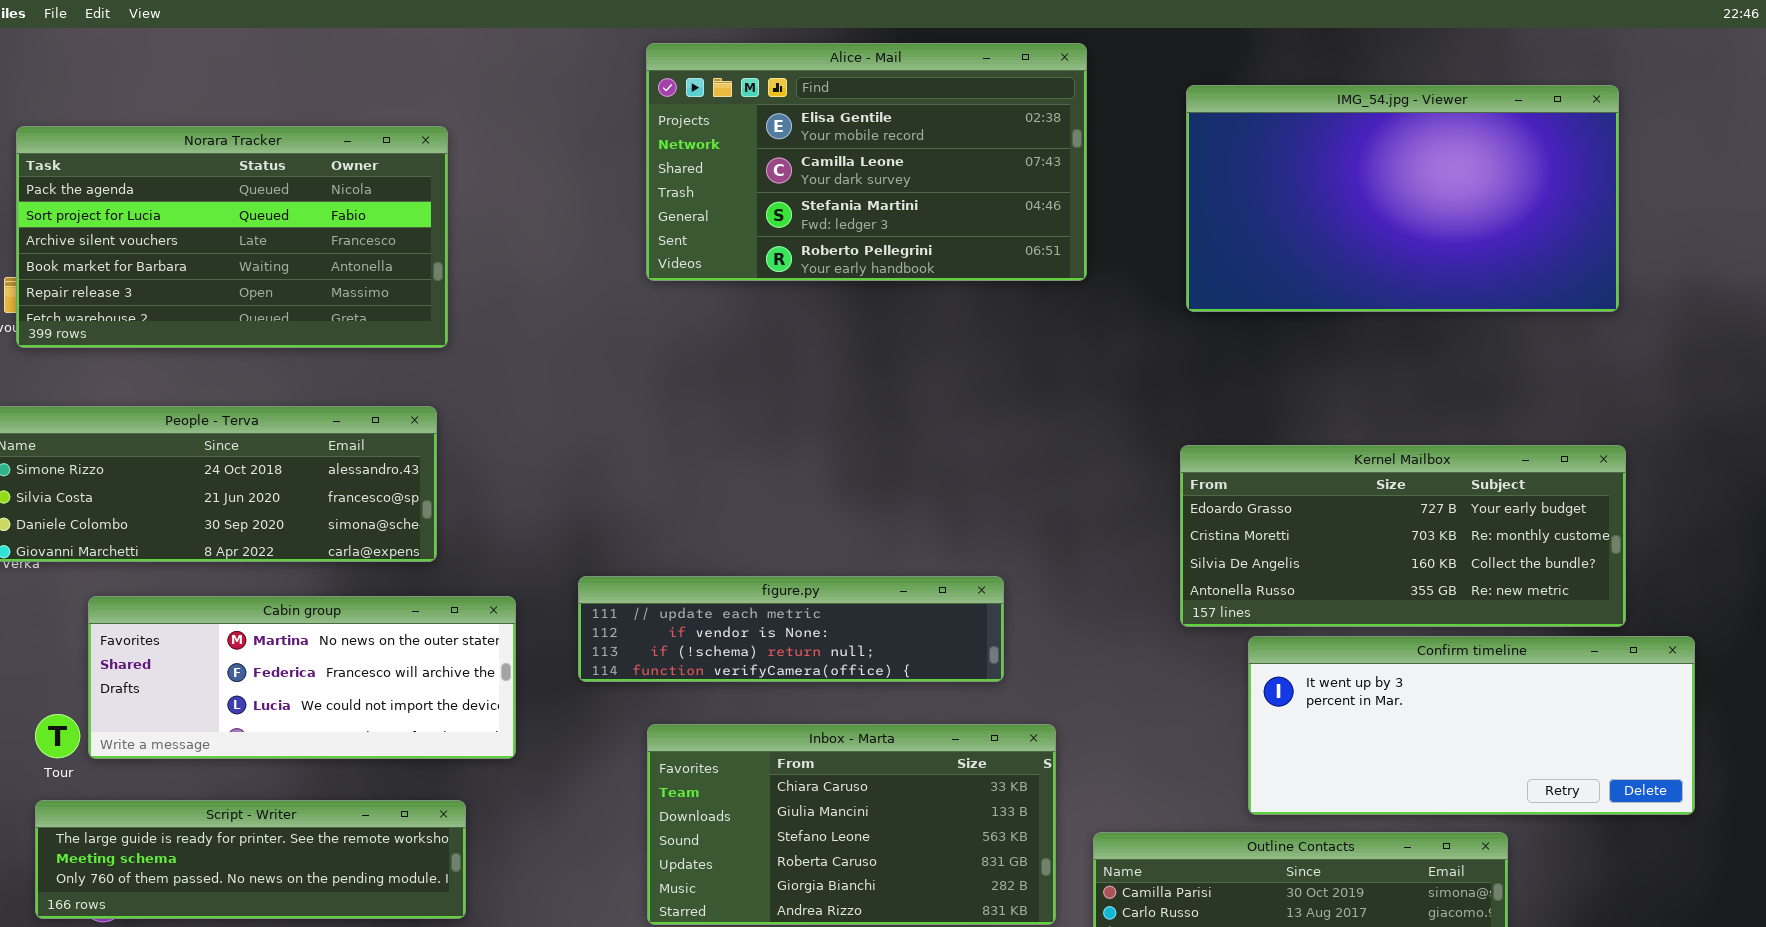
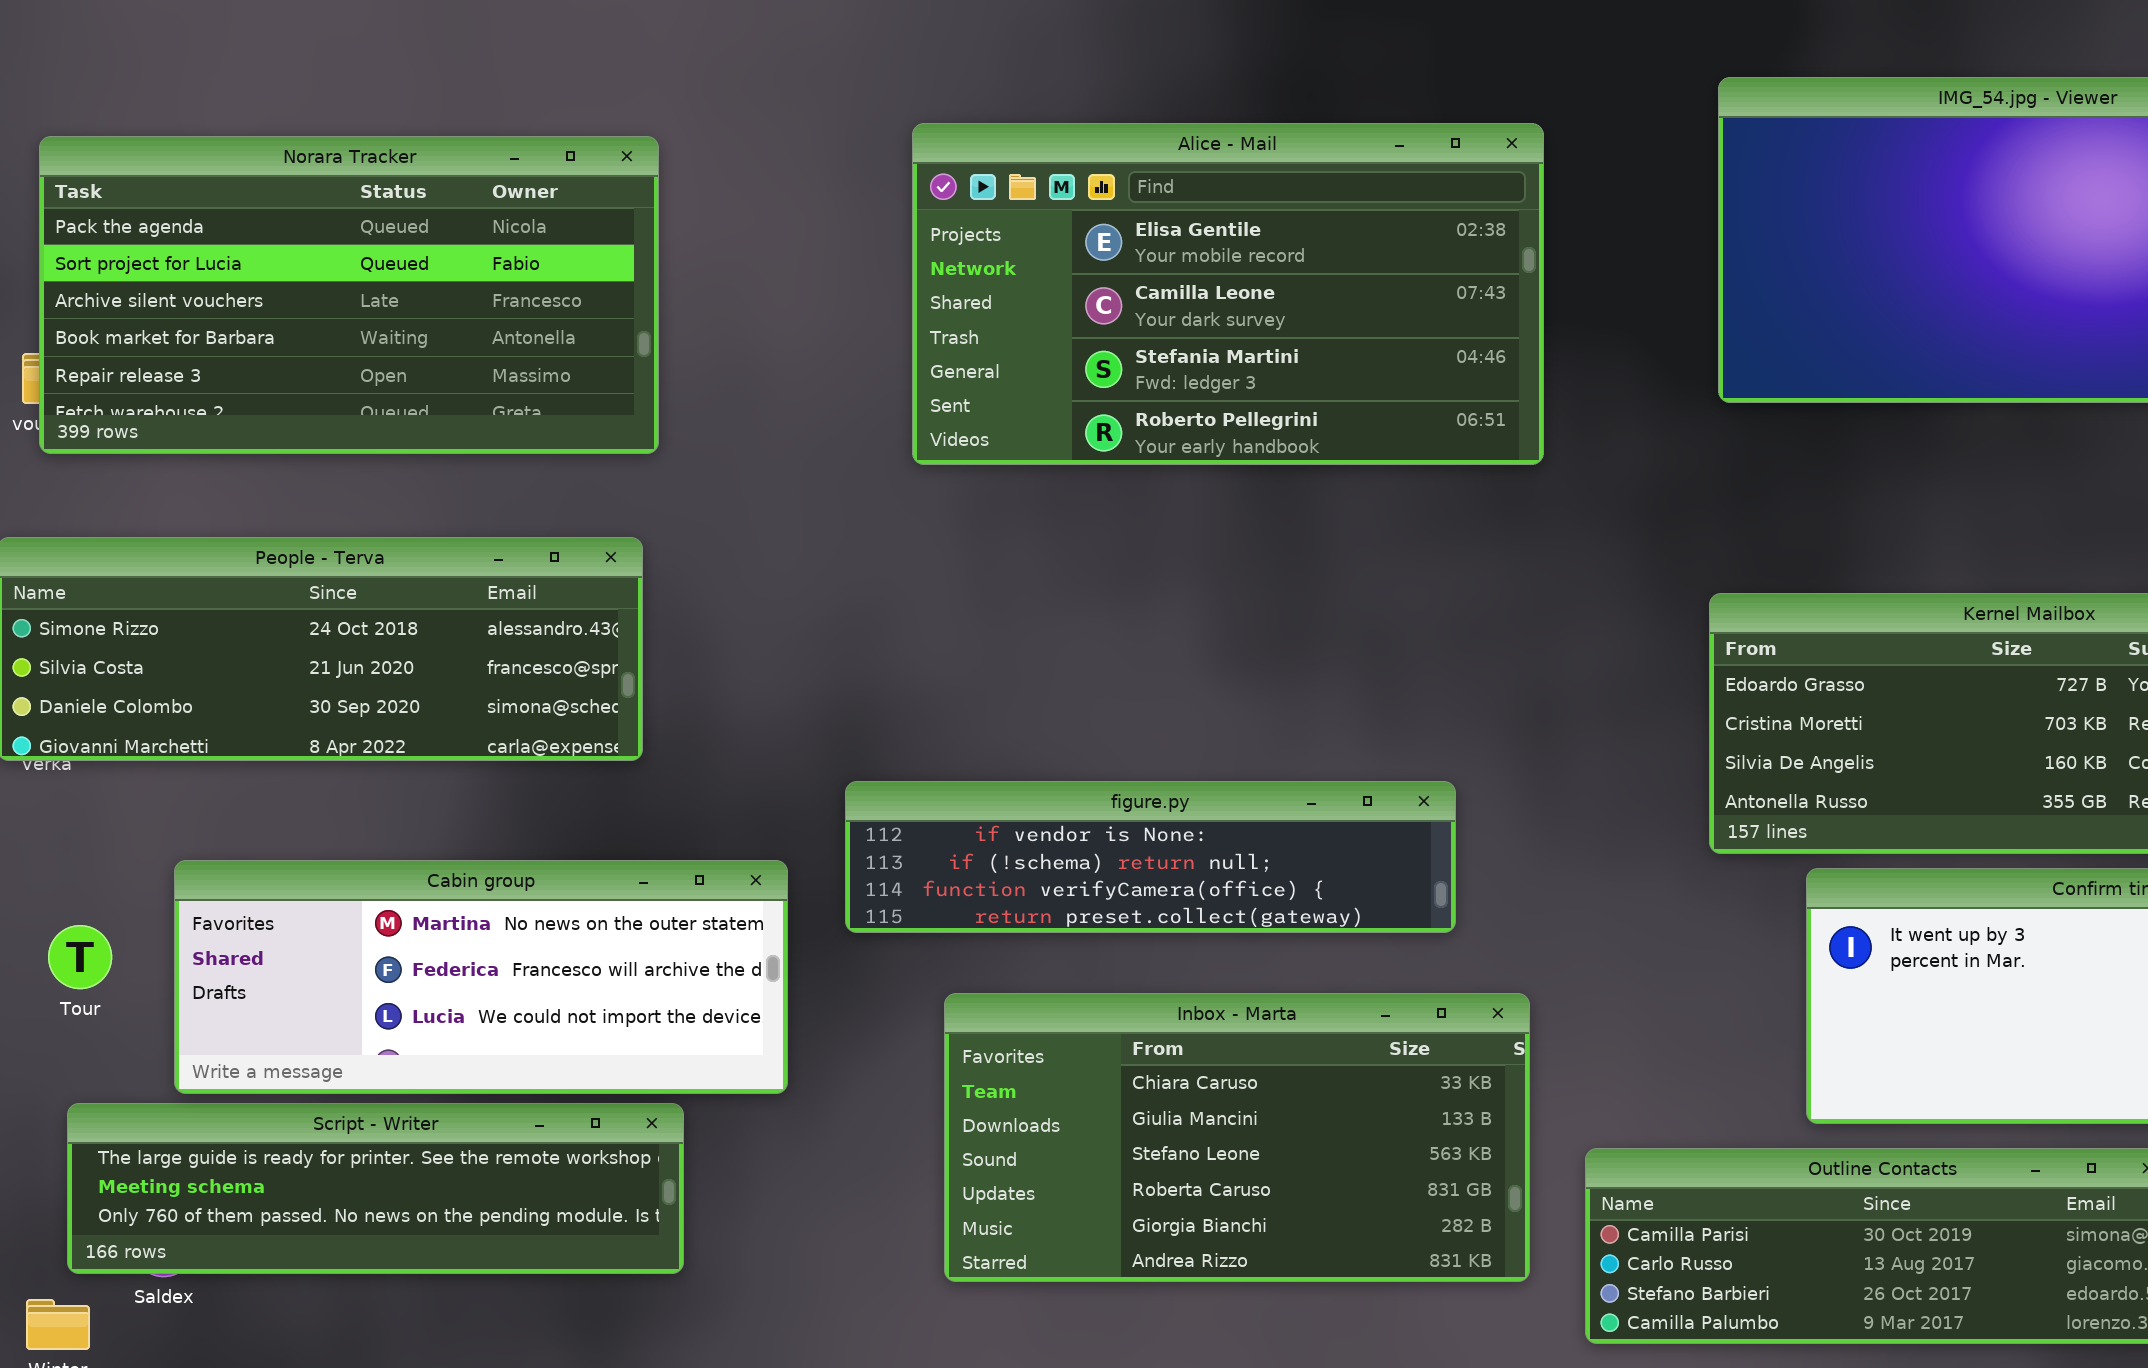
Alice - Mail: [646,43,1087,281] -> [912,123,1544,465], moved
figure.py: [578,576,1004,682] -> [845,781,1456,933], scrolled down 1 row
Cabin group: [88,596,516,759] -> [174,860,788,1094], moved
Tour: [35,714,80,758] -> [48,925,112,989], moved

